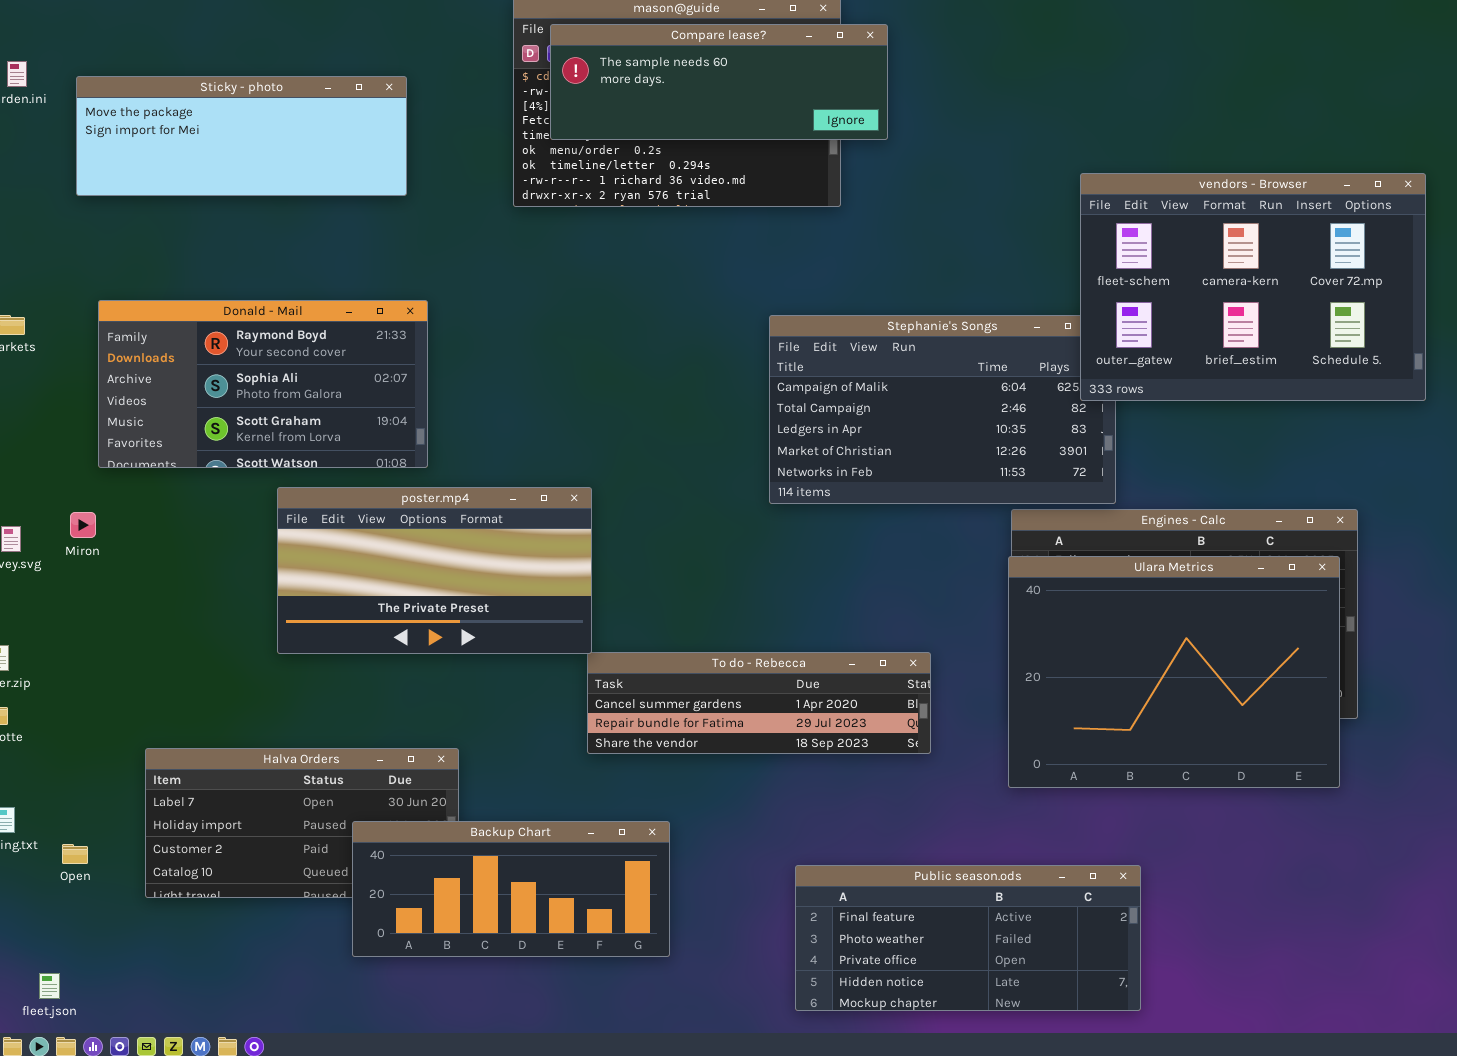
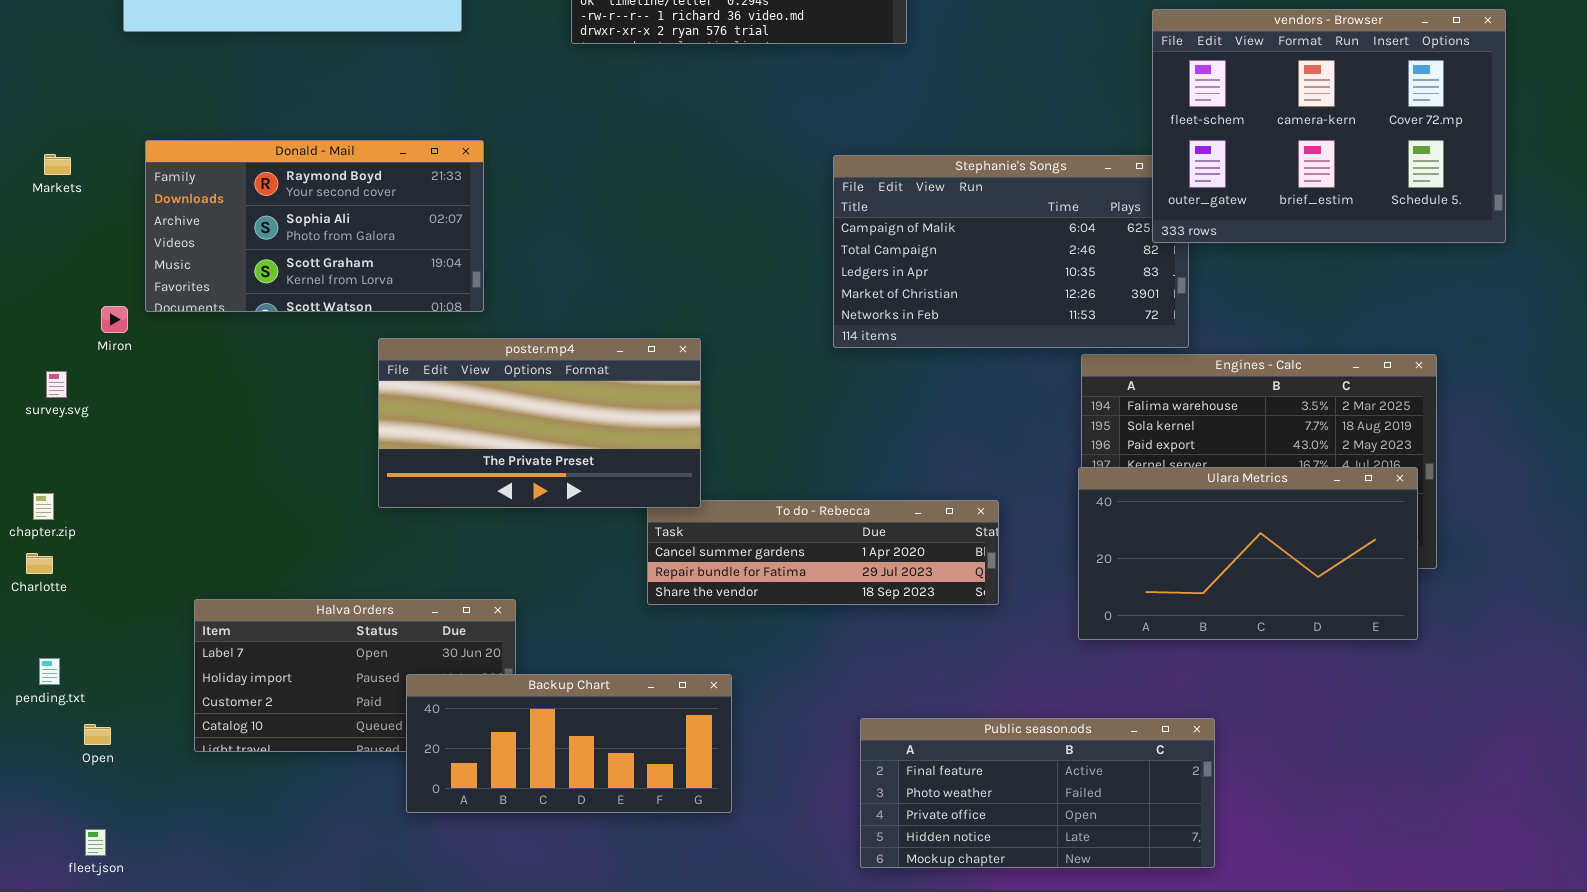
poster.mp4: [277,487,592,654] -> [378,338,701,508], moved
Miron: [70,512,96,538] -> [101,306,128,333], moved
Ulara Metrics: [1008,556,1340,788] -> [1078,467,1418,640], resized
Open: [62,844,88,864] -> [84,724,111,745], moved

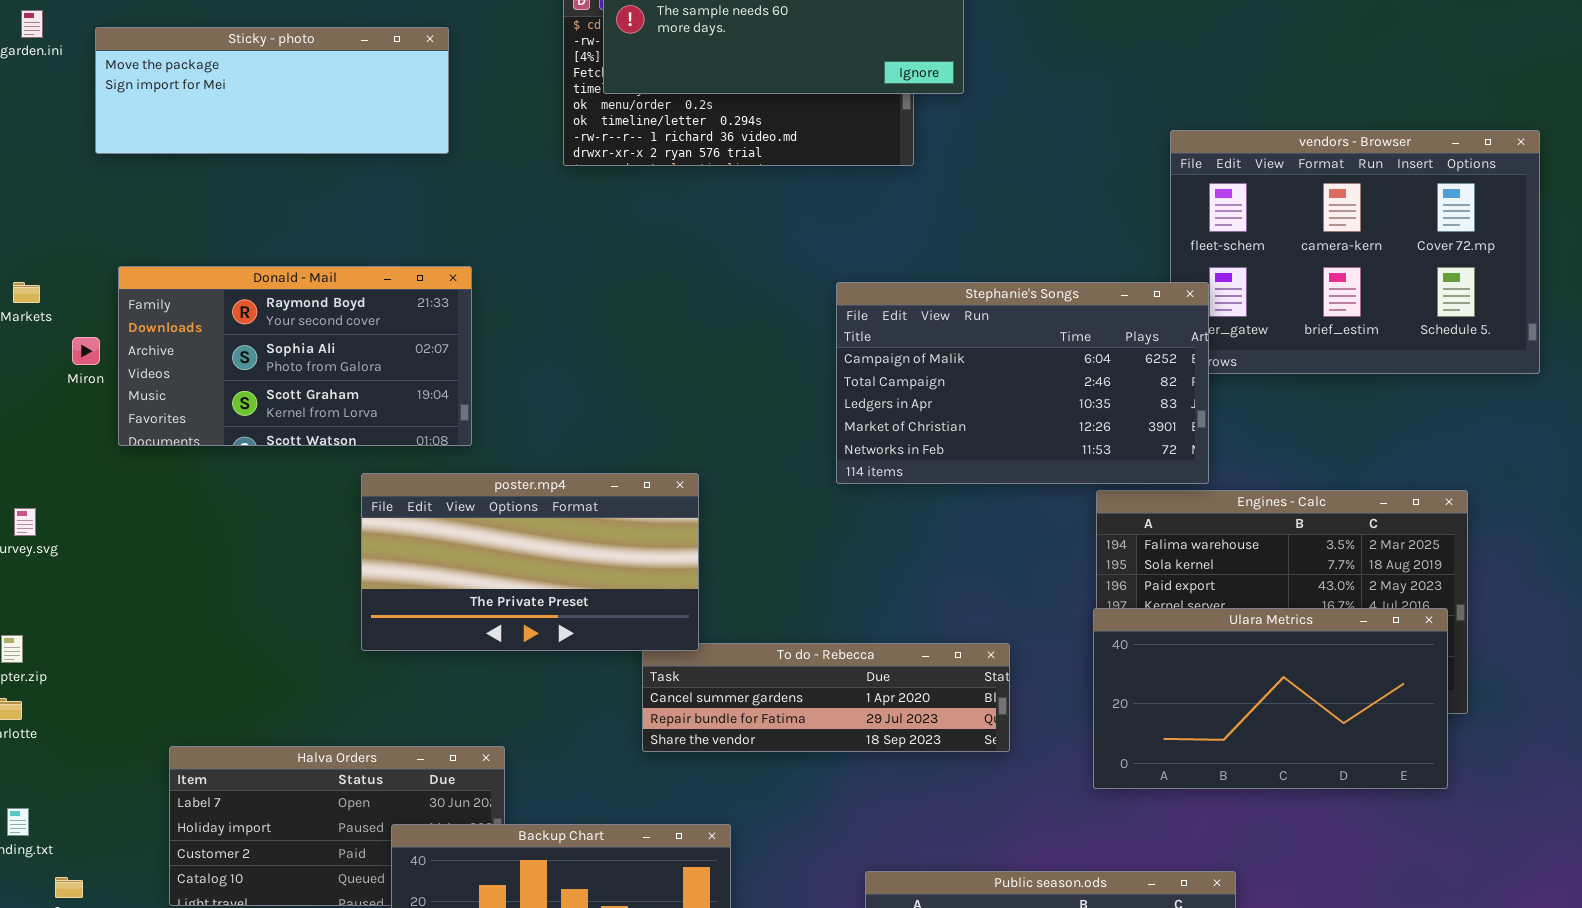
Stephanie's Songs: [833,155,1189,348] -> [836,282,1209,484], raised
Miron: [101,306,128,333] -> [72,337,100,365], moved

